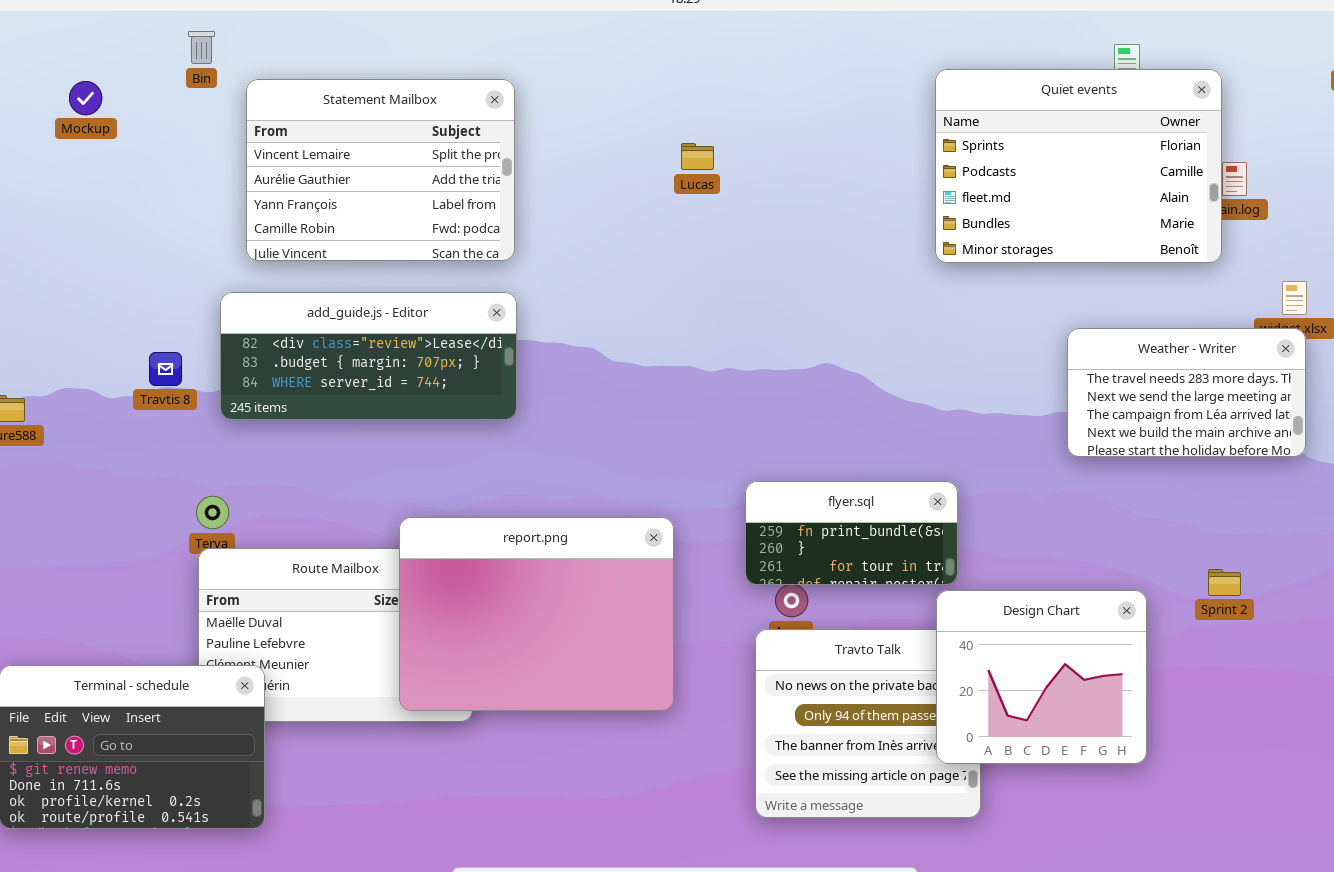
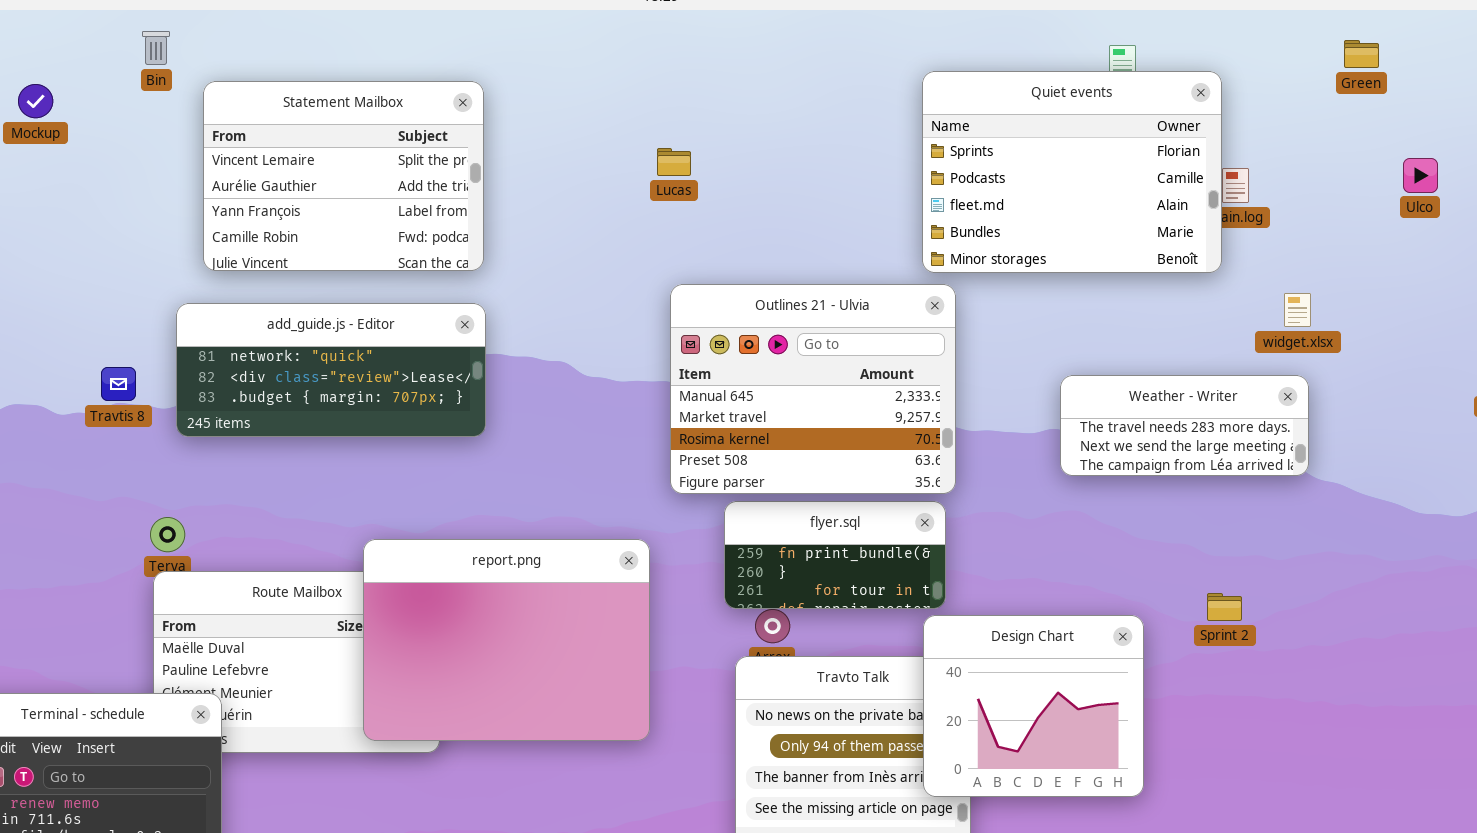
Outlines 21 - Ulvia: none -> [670,284,956,494], opened
add_guide.js - Editor: [220,292,517,420] -> [176,303,486,437], scrolled up 1 row
Weather - Writer: [1067,328,1306,457] -> [1060,375,1309,476], resized

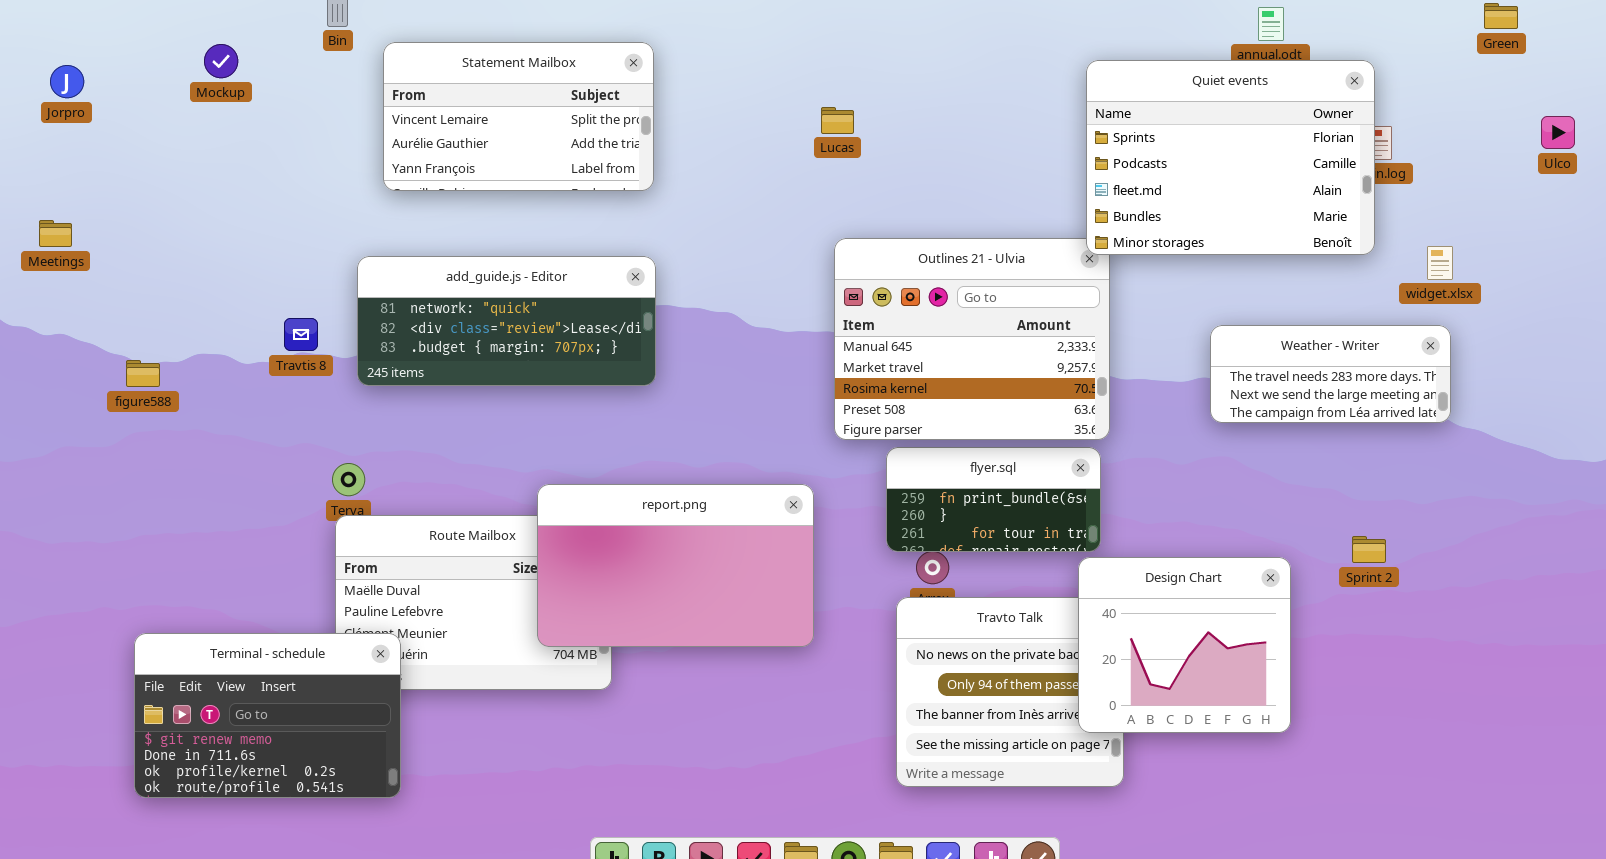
Quiet events: [922,71,1222,273] -> [1086,60,1375,255], moved
Statement Mailbox: [203,81,484,271] -> [383,42,654,191], resized
report.png: [363,539,650,741] -> [537,484,814,647], resized

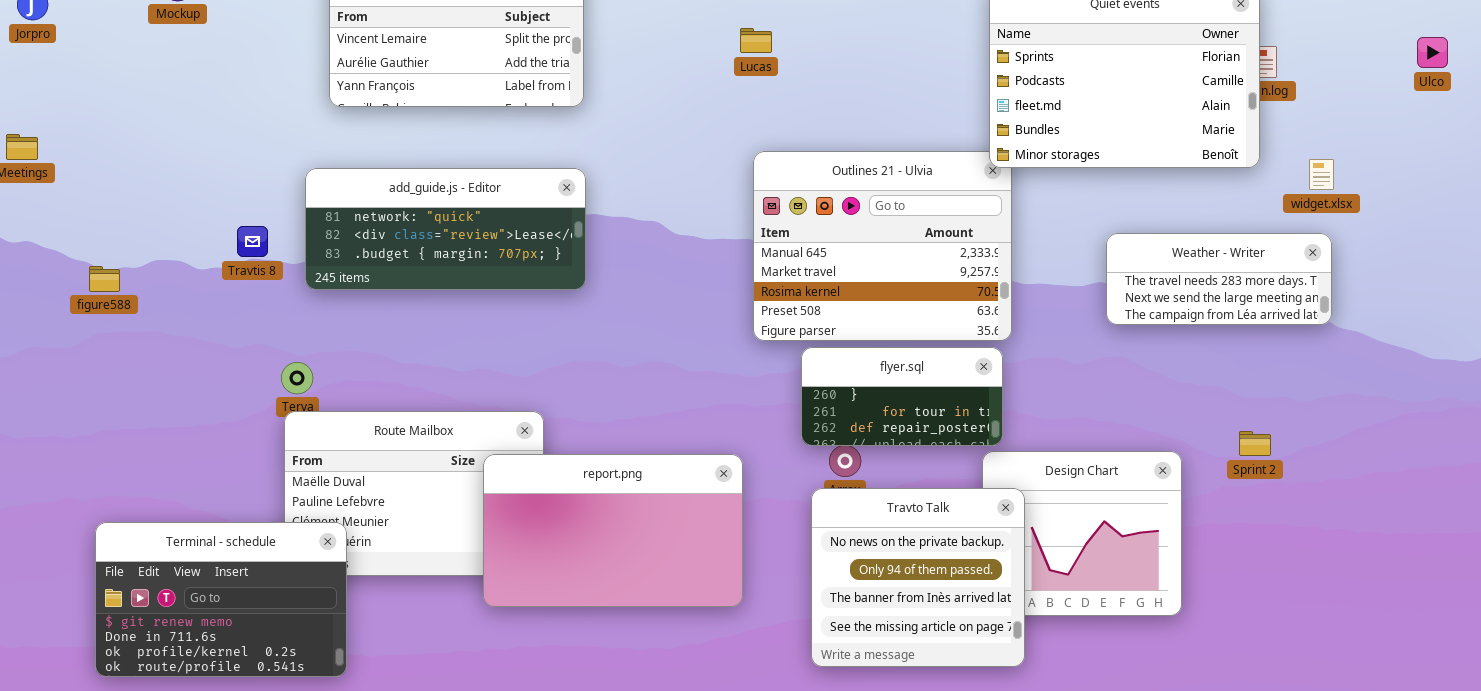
flyer.sql: [886,447,1101,552] -> [801,347,1003,446], scrolled down 1 row
report.png: [537,484,814,647] -> [483,454,743,607], moved
Travto Talk: [896,597,1124,787] -> [811,488,1025,667], raised

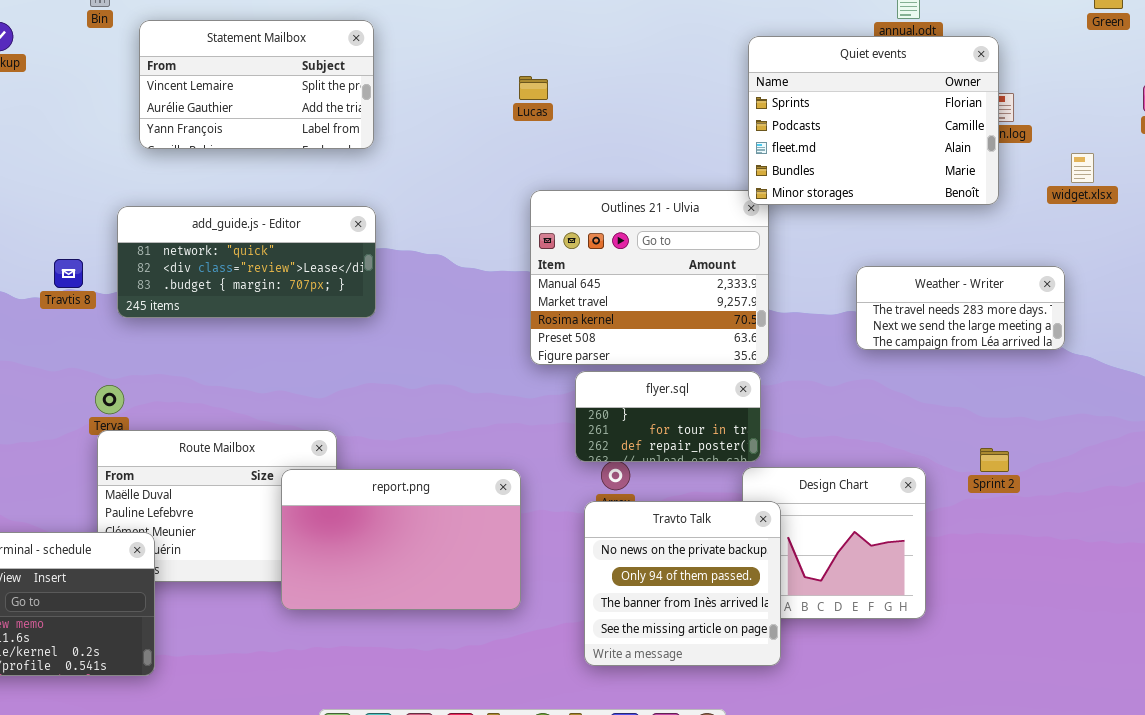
widget.xlsx: [1309,159,1334,190] -> [1071,153,1094,183], moved

